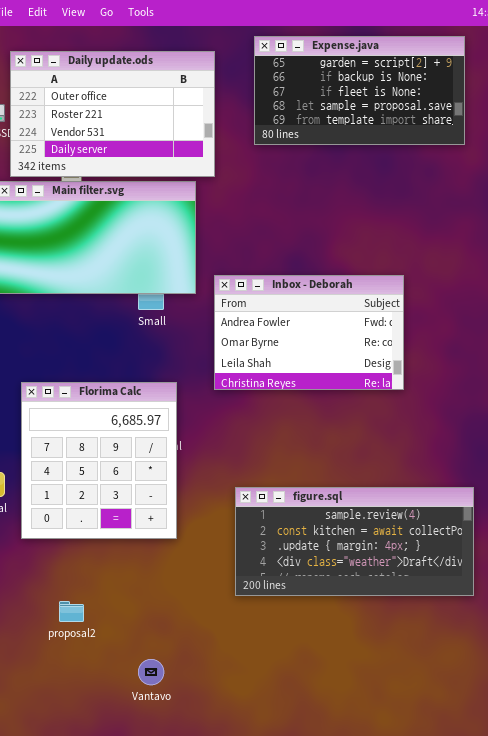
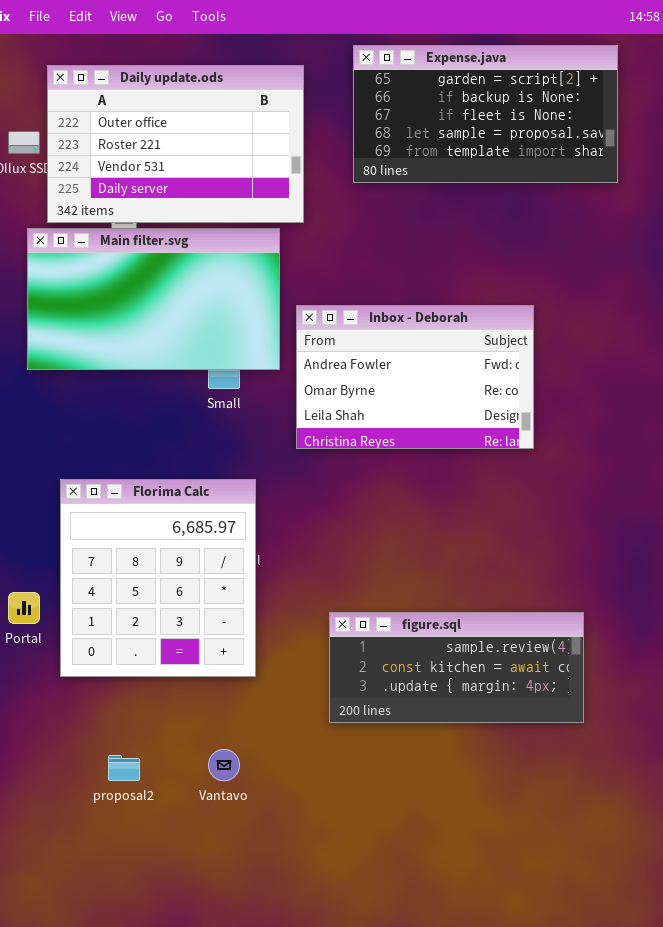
Inbox - Deborah: [214,275,404,390] -> [296,305,534,449], moved
figure.sql: [235,487,474,596] -> [329,612,584,723], resized
Vantavo: [138,659,164,685] -> [208,749,240,781], moved

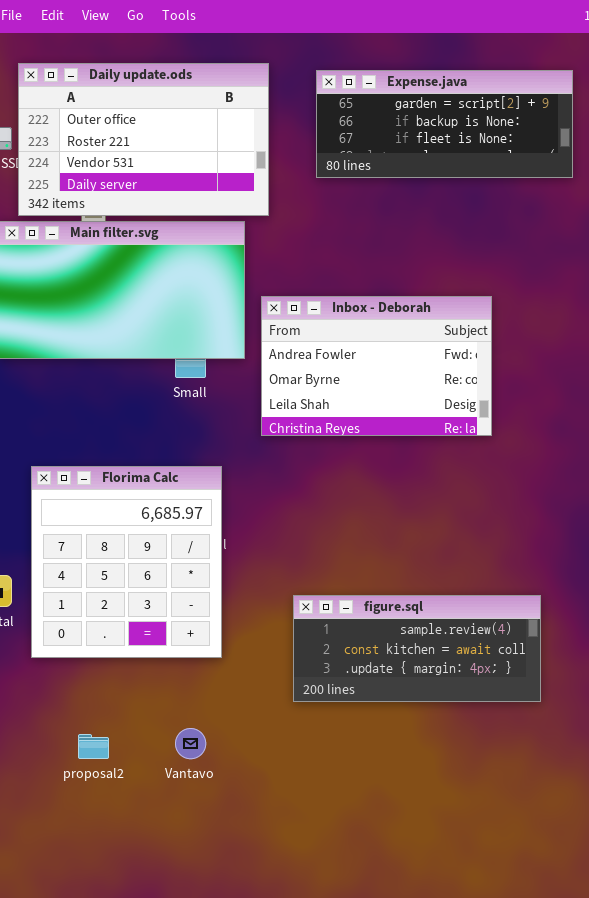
Expense.java: [353,45,618,183] -> [316,70,573,178], resized

